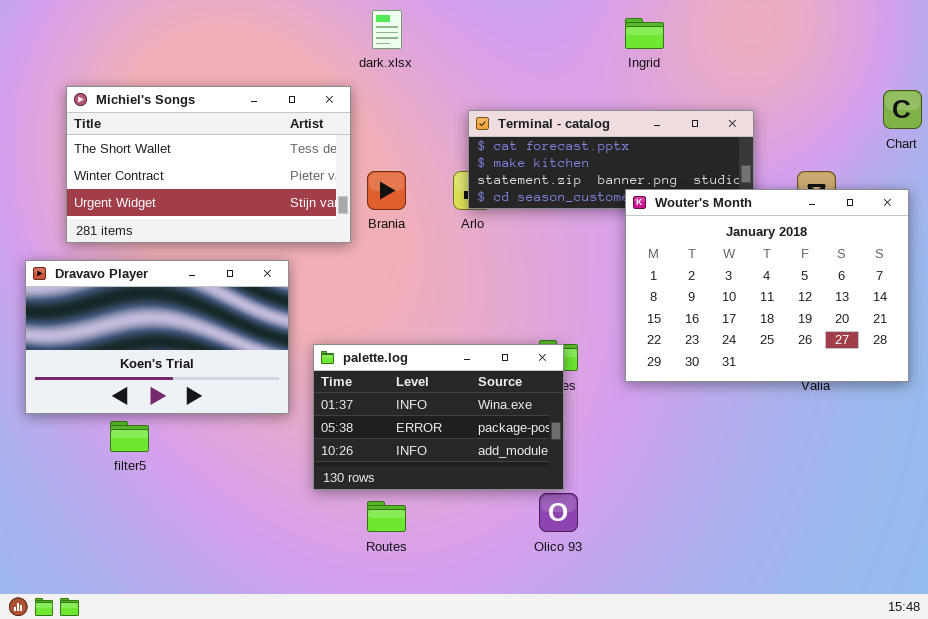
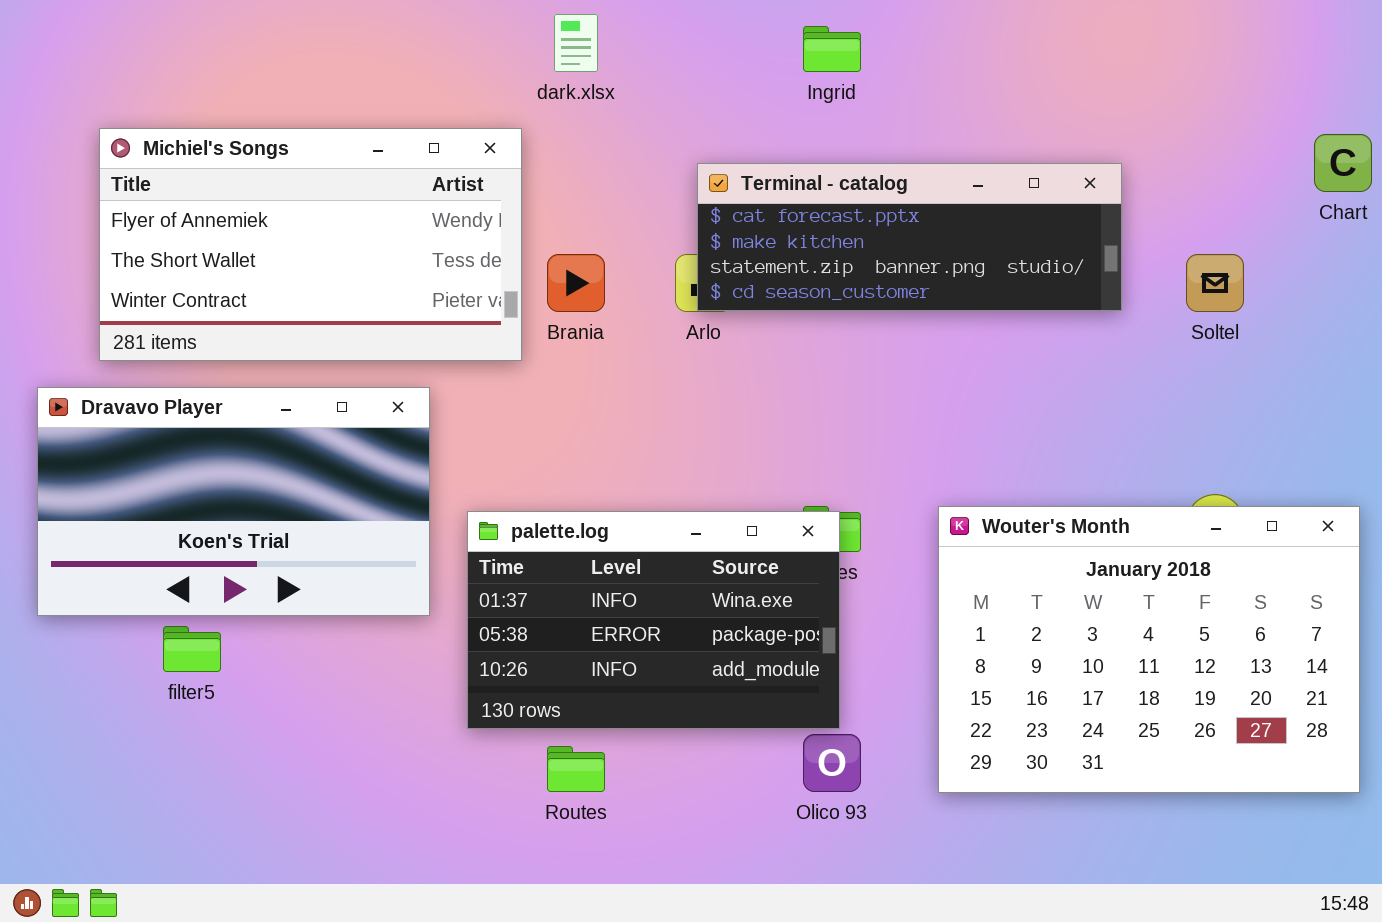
Ingrid: [625,18,664,49] -> [803,26,861,72], moved
Michiel's Songs: [66,86,351,243] -> [99,128,522,361], scrolled up 1 row
Wouter's Month: [625,189,909,382] -> [938,506,1360,793], moved

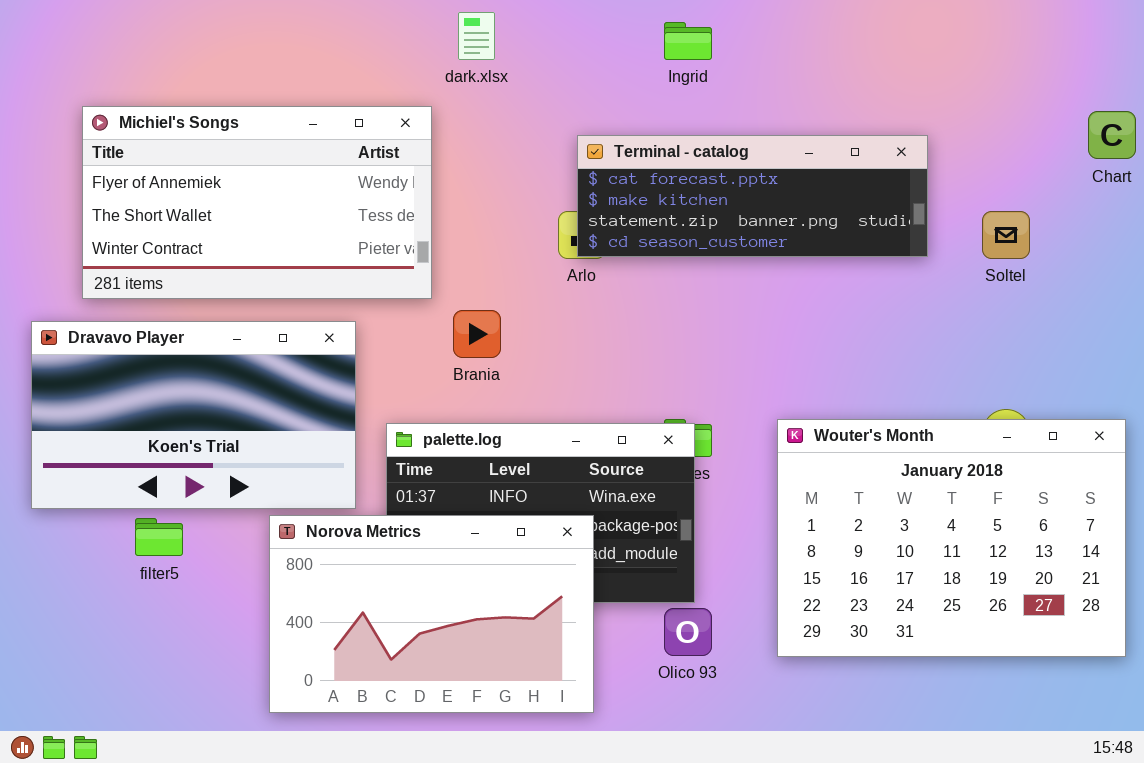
Brania: [547,254,605,312] -> [453,310,501,358], moved
Norova Metrics: none -> [269,515,594,713], opened

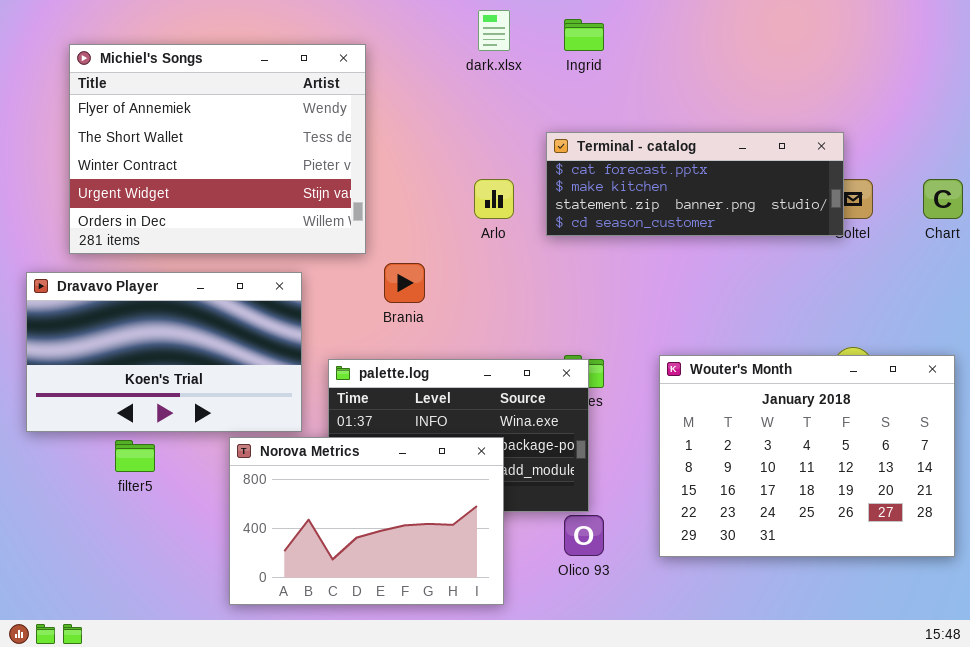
dark.xlsx: [458,12,495,60] -> [478,10,510,51], moved
Michiel's Songs: [82,106,432,299] -> [69,44,366,254], resized
Chart: [1088,111,1136,159] -> [923,179,963,219], moved
Terminal - catalog: [577,135,928,257] -> [546,132,844,236], moved

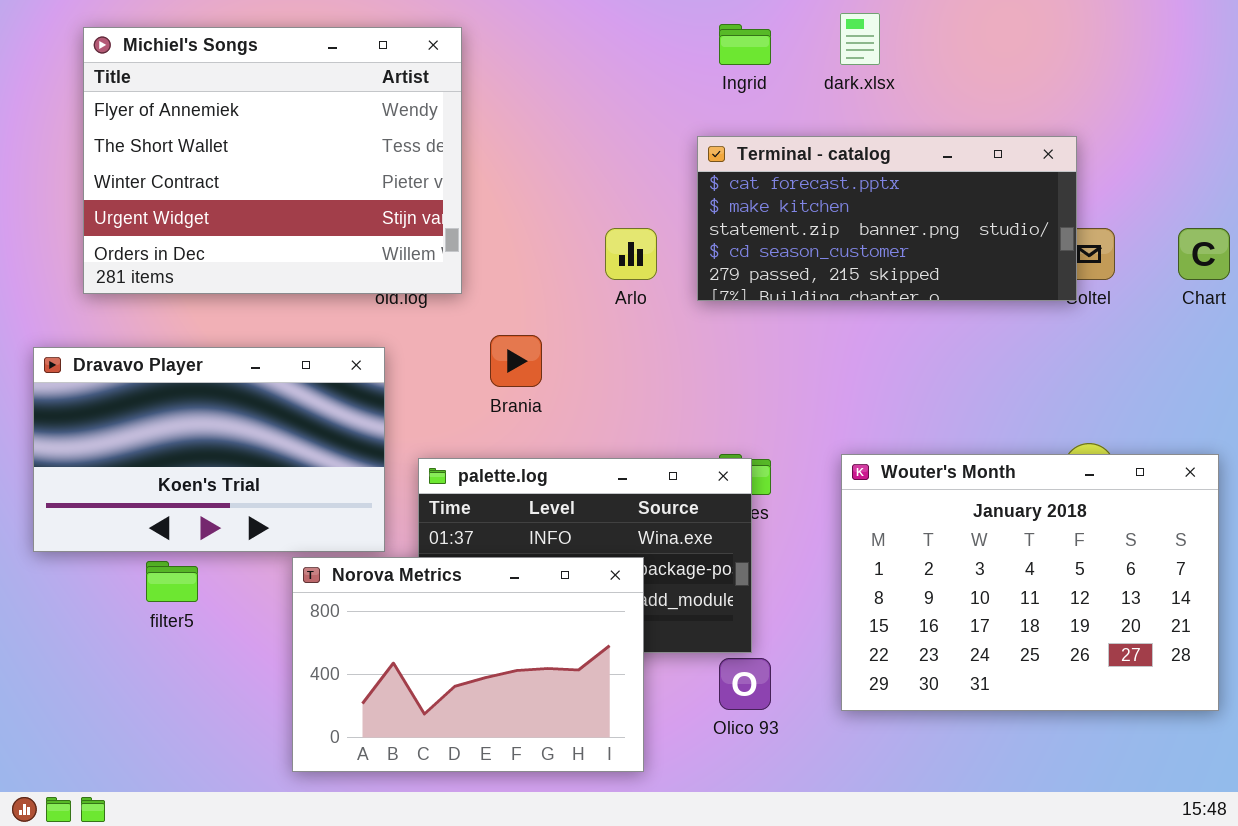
dark.xlsx: [478,10,510,51] -> [840,13,880,65], moved
Michiel's Songs: [69,44,366,254] -> [83,27,462,294], moved
Terminal - catalog: [546,132,844,236] -> [697,136,1077,301], resized

